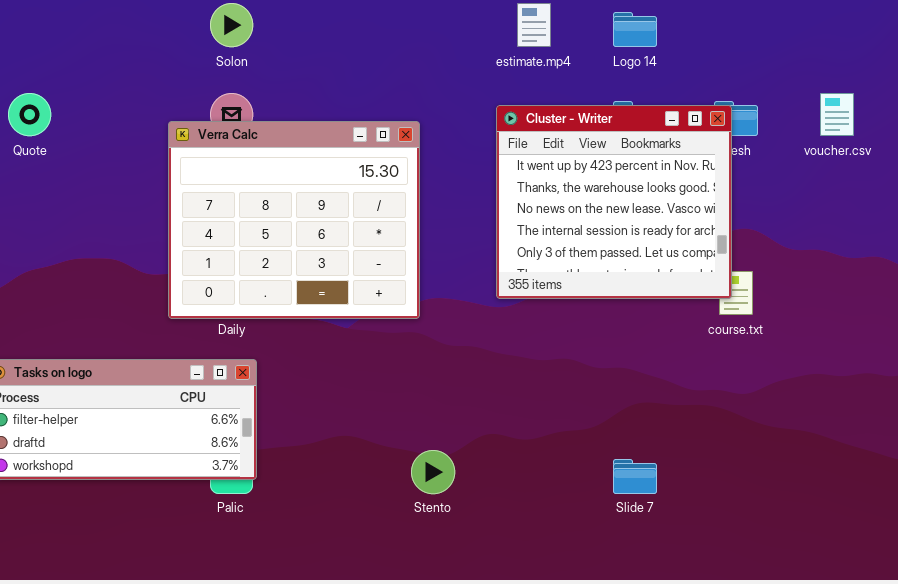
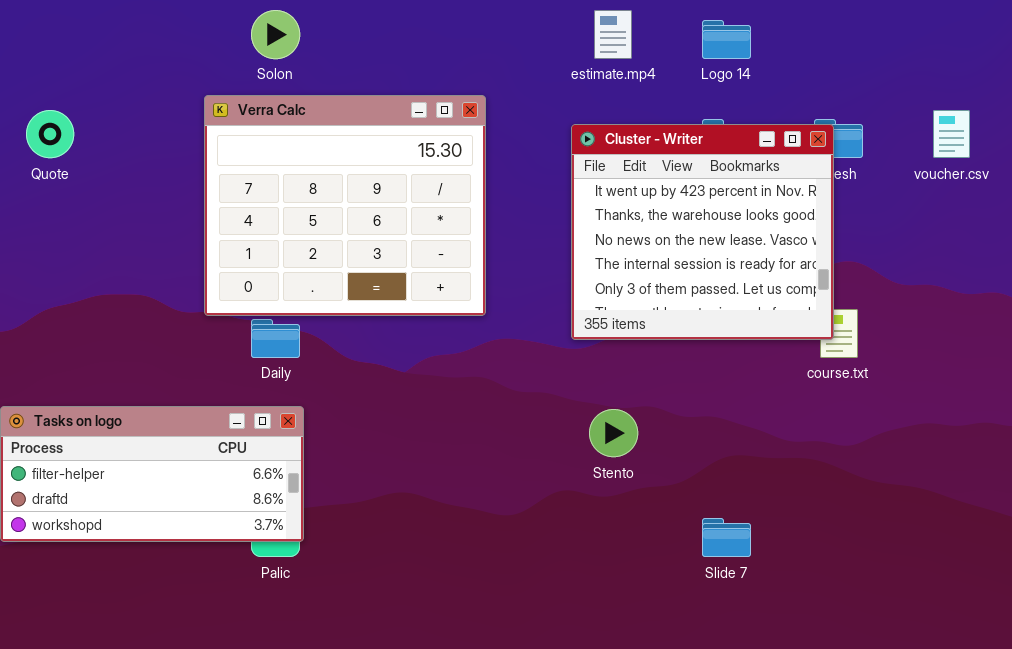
Verra Calc: [168,121,420,319] -> [204,95,486,316], moved
Stento: [411,450,455,494] -> [589,409,638,457], moved

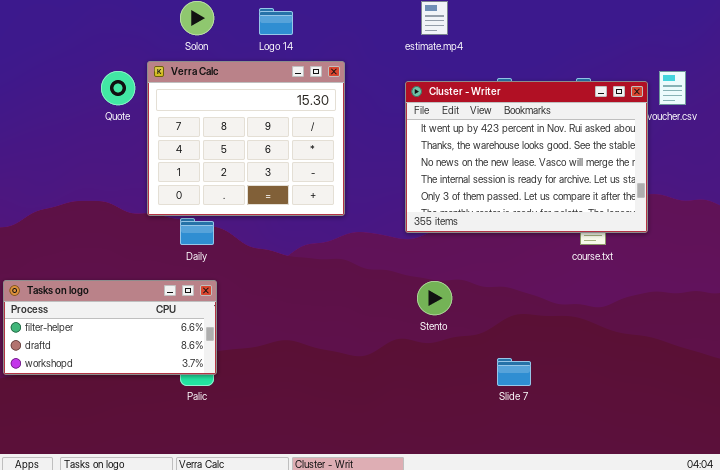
Logo 14: [702,20,751,59] -> [259,8,293,35], moved
Quote: [26,110,74,158] -> [101,71,135,105], moved
Cluster - Writer: [571,124,834,340] -> [405,81,648,233], resized

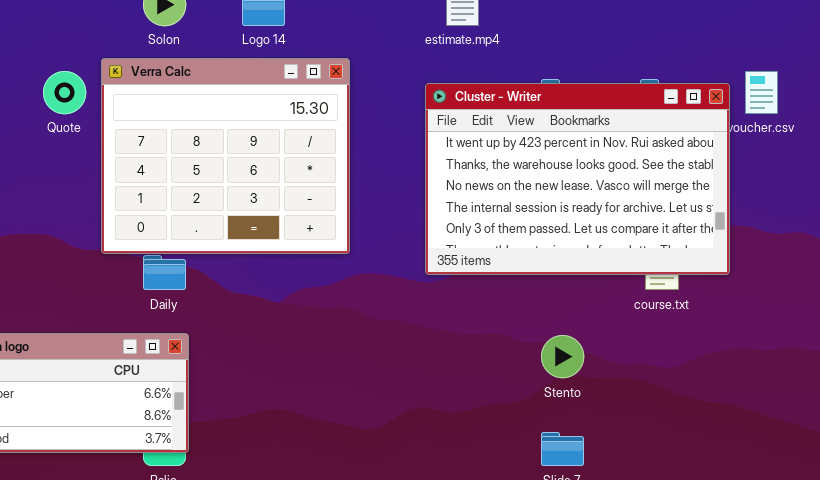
Stento: [417,281,452,315] -> [541,335,584,378], moved

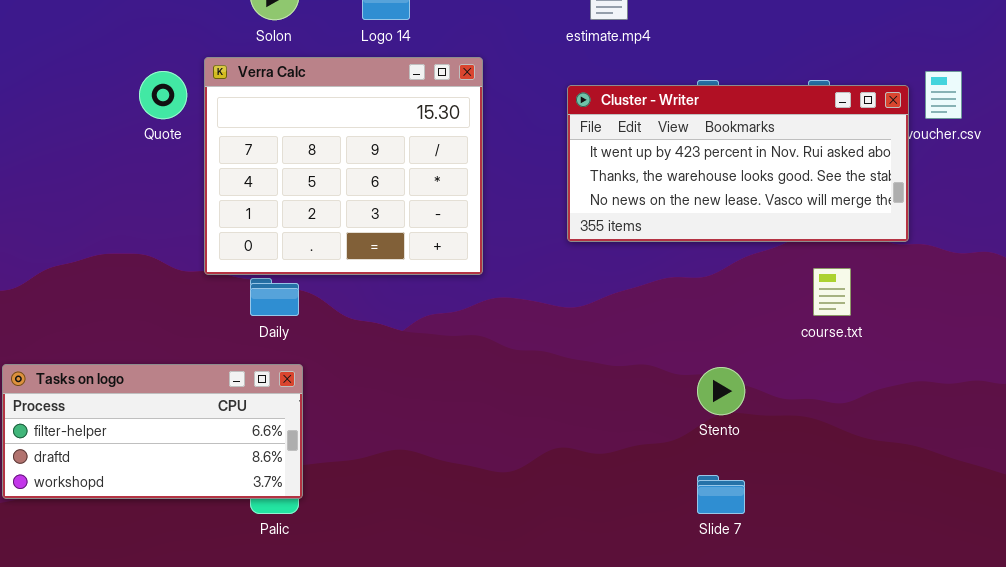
Cluster - Writer: [425,83,730,275] -> [567,85,909,242], resized

